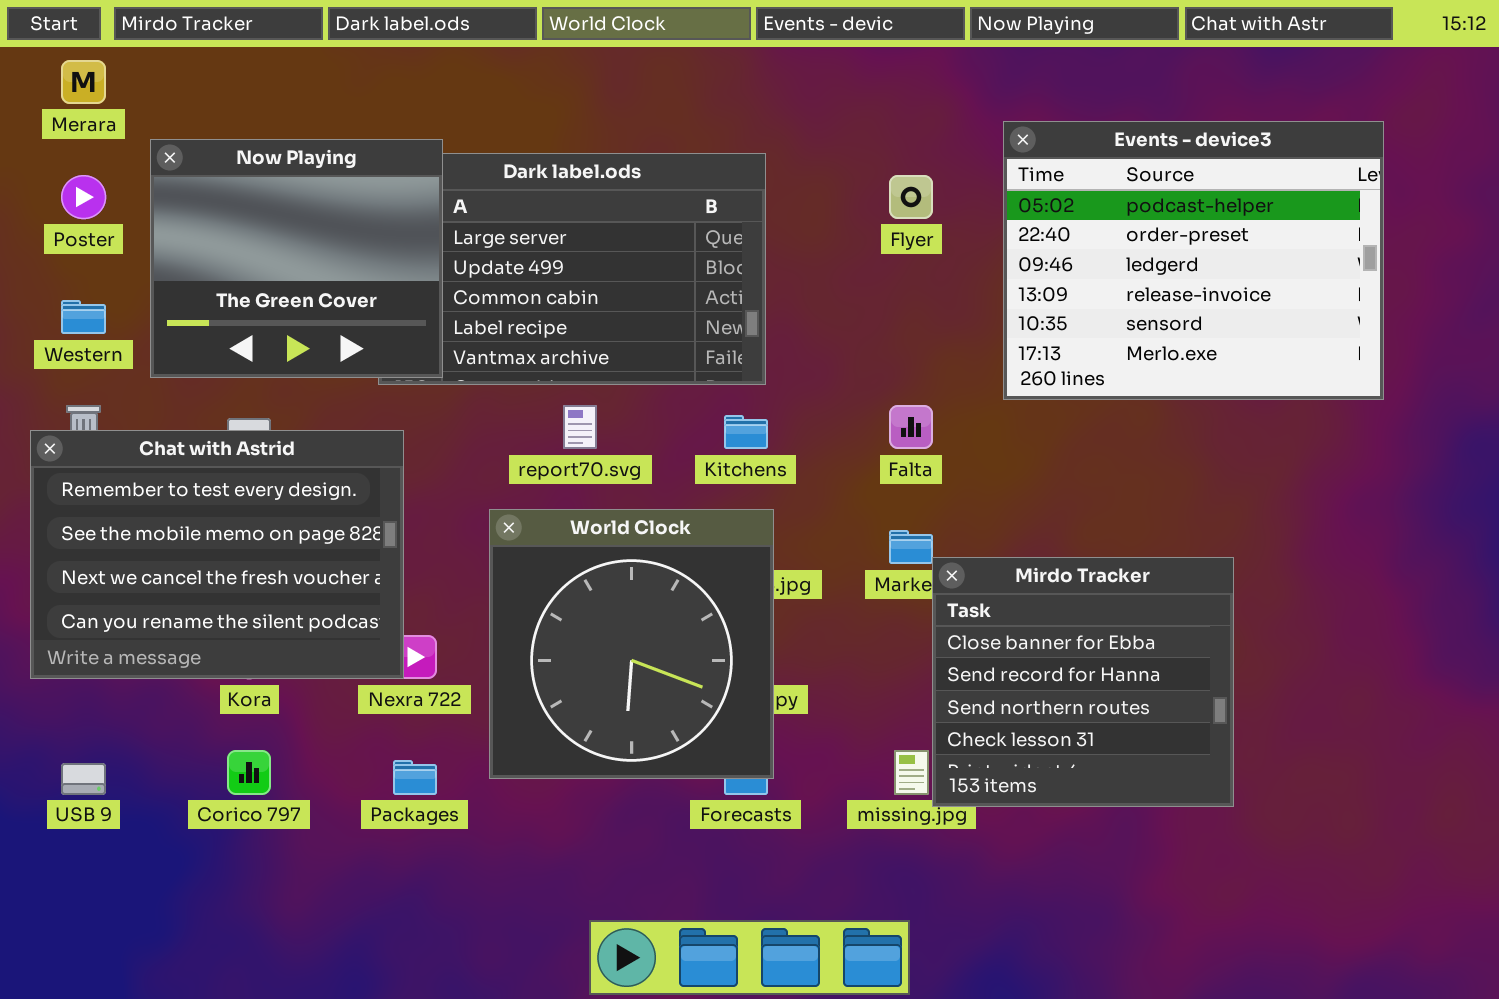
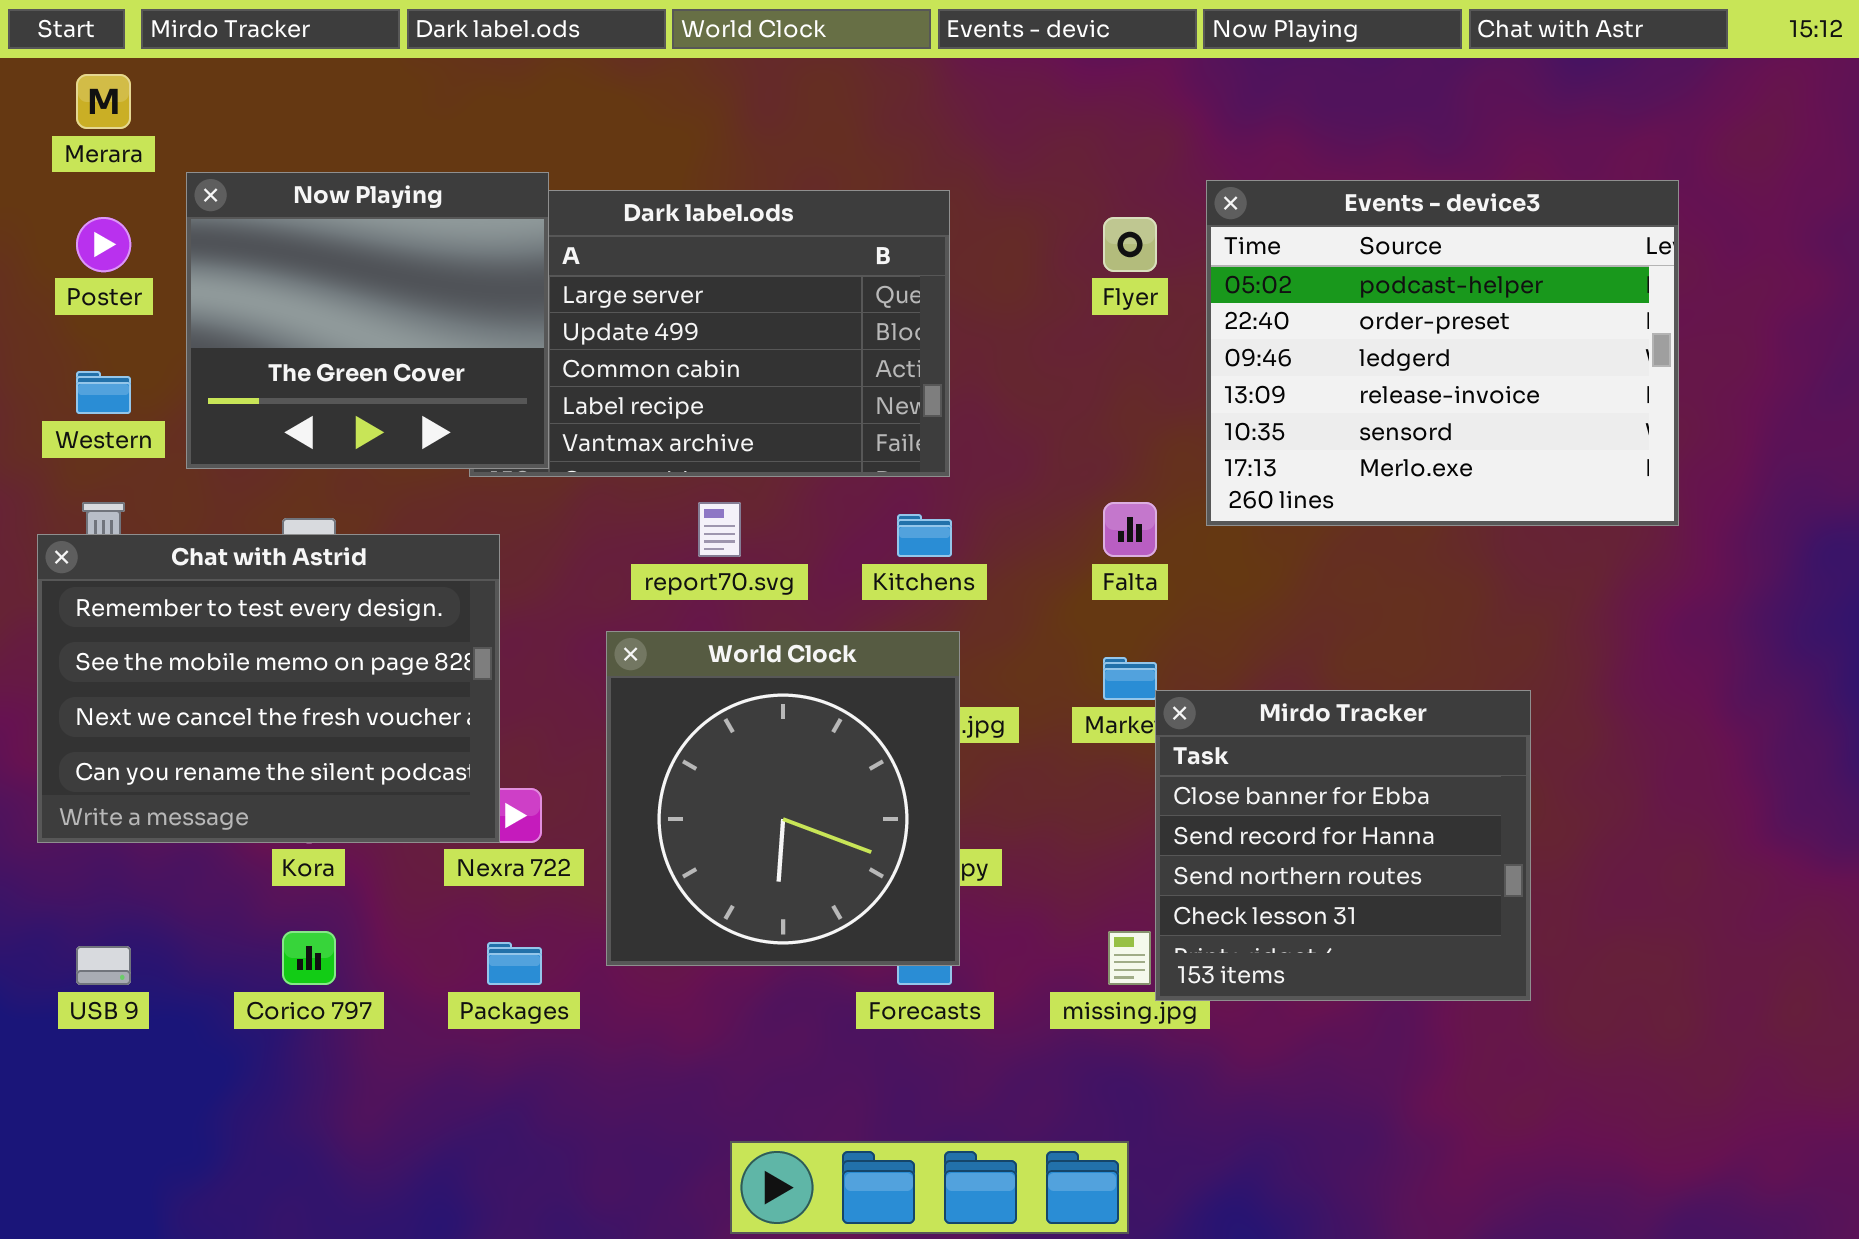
Events - device3: [1003,121,1384,400] -> [1206,180,1679,526], moved

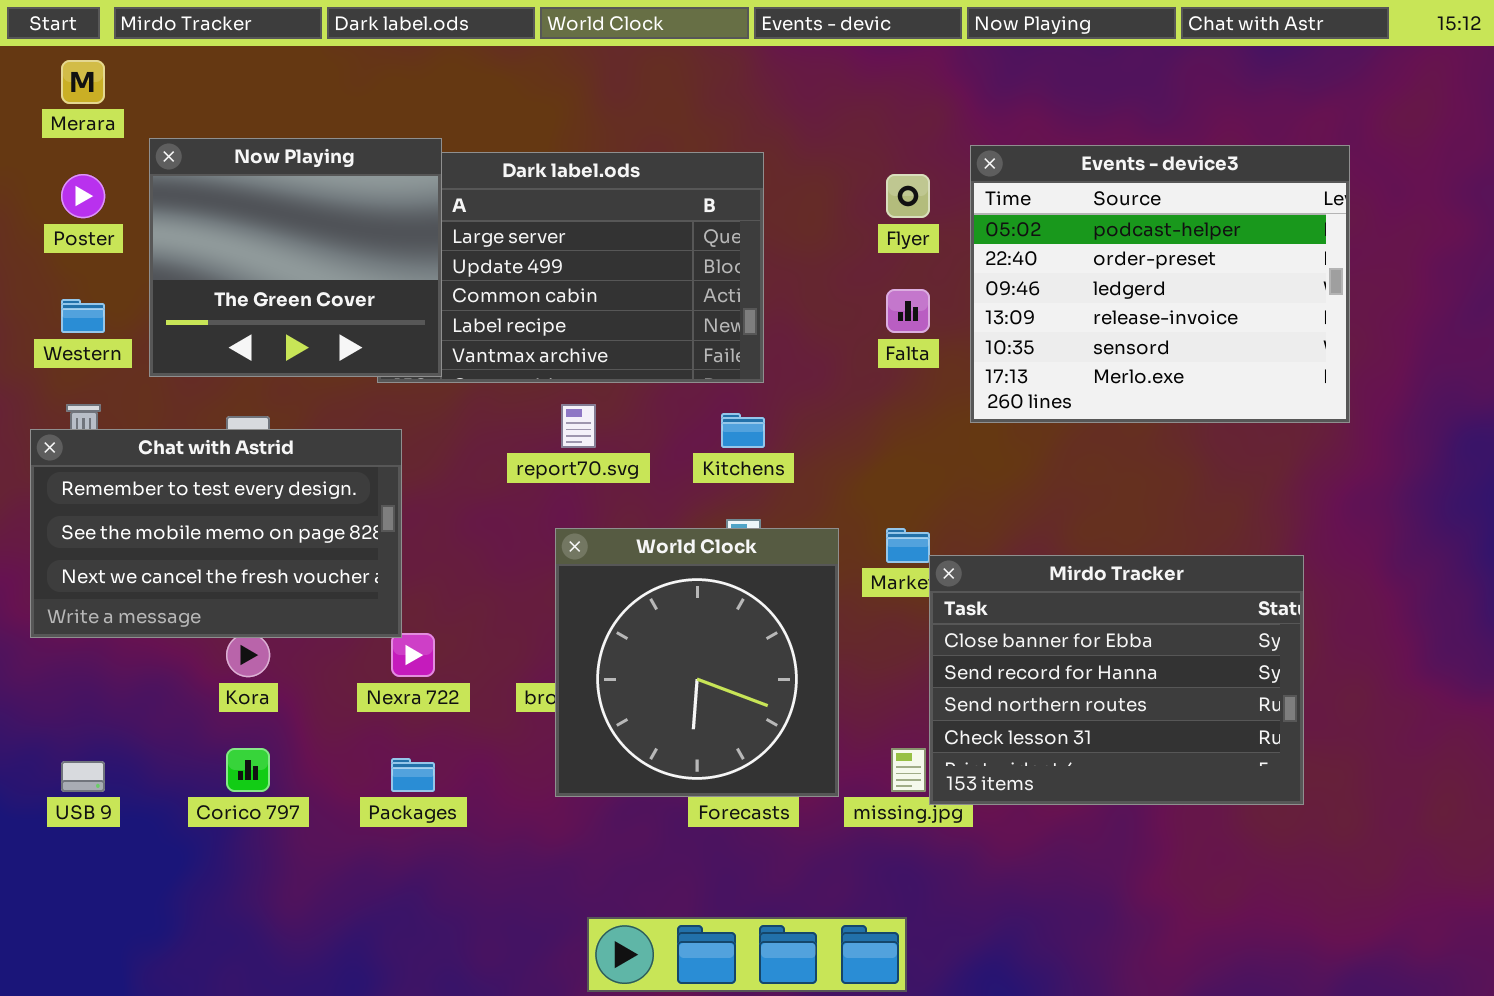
Falta: [1103,502,1157,557] -> [886,289,930,333], moved
Chat with Astrid: [37,534,500,843] -> [30,429,402,638], resized
World Clock: [606,631,960,966] -> [555,528,839,797], moved
Mirdo Tracker: [1155,690,1531,1001] -> [929,555,1304,805], resized

